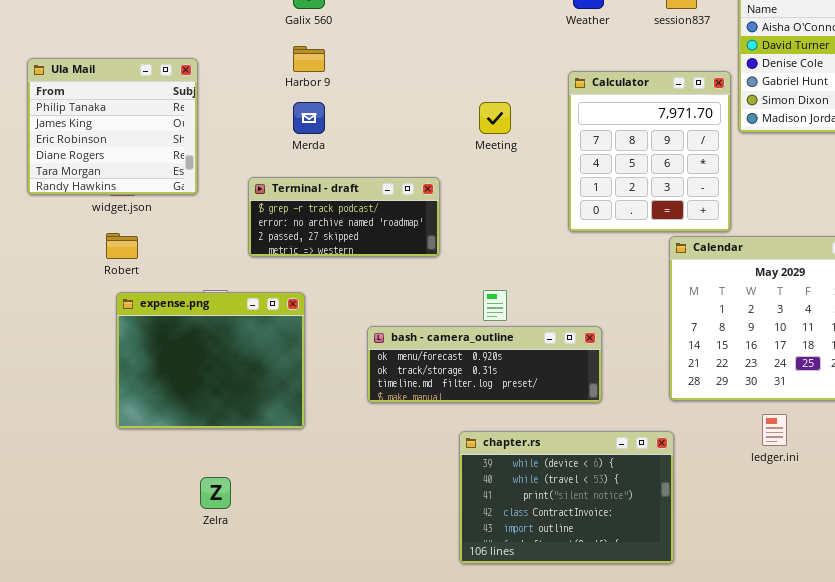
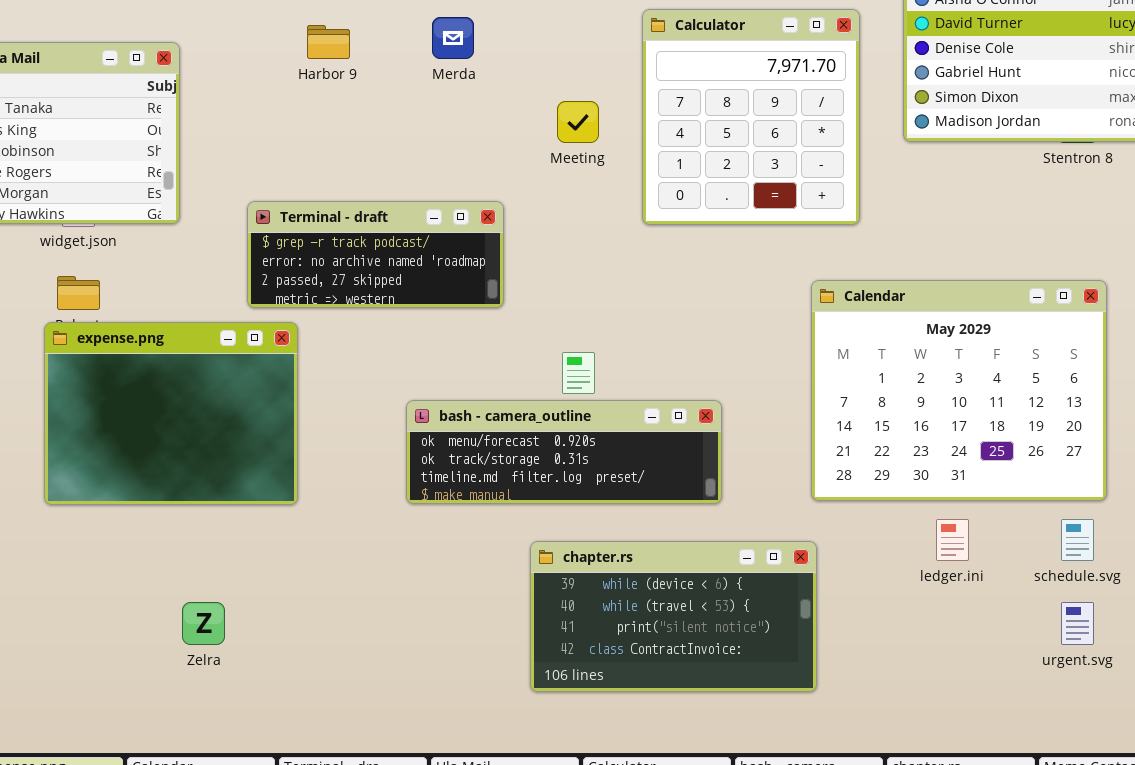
Calculator: [568,71,731,232] -> [642,9,860,225], moved
Merda: [293,102,325,134] -> [432,17,474,59], moved
expense.png: [116,292,305,429] -> [44,322,298,505], moved
chapter.rs: [459,431,674,564] -> [530,541,817,692], resized

